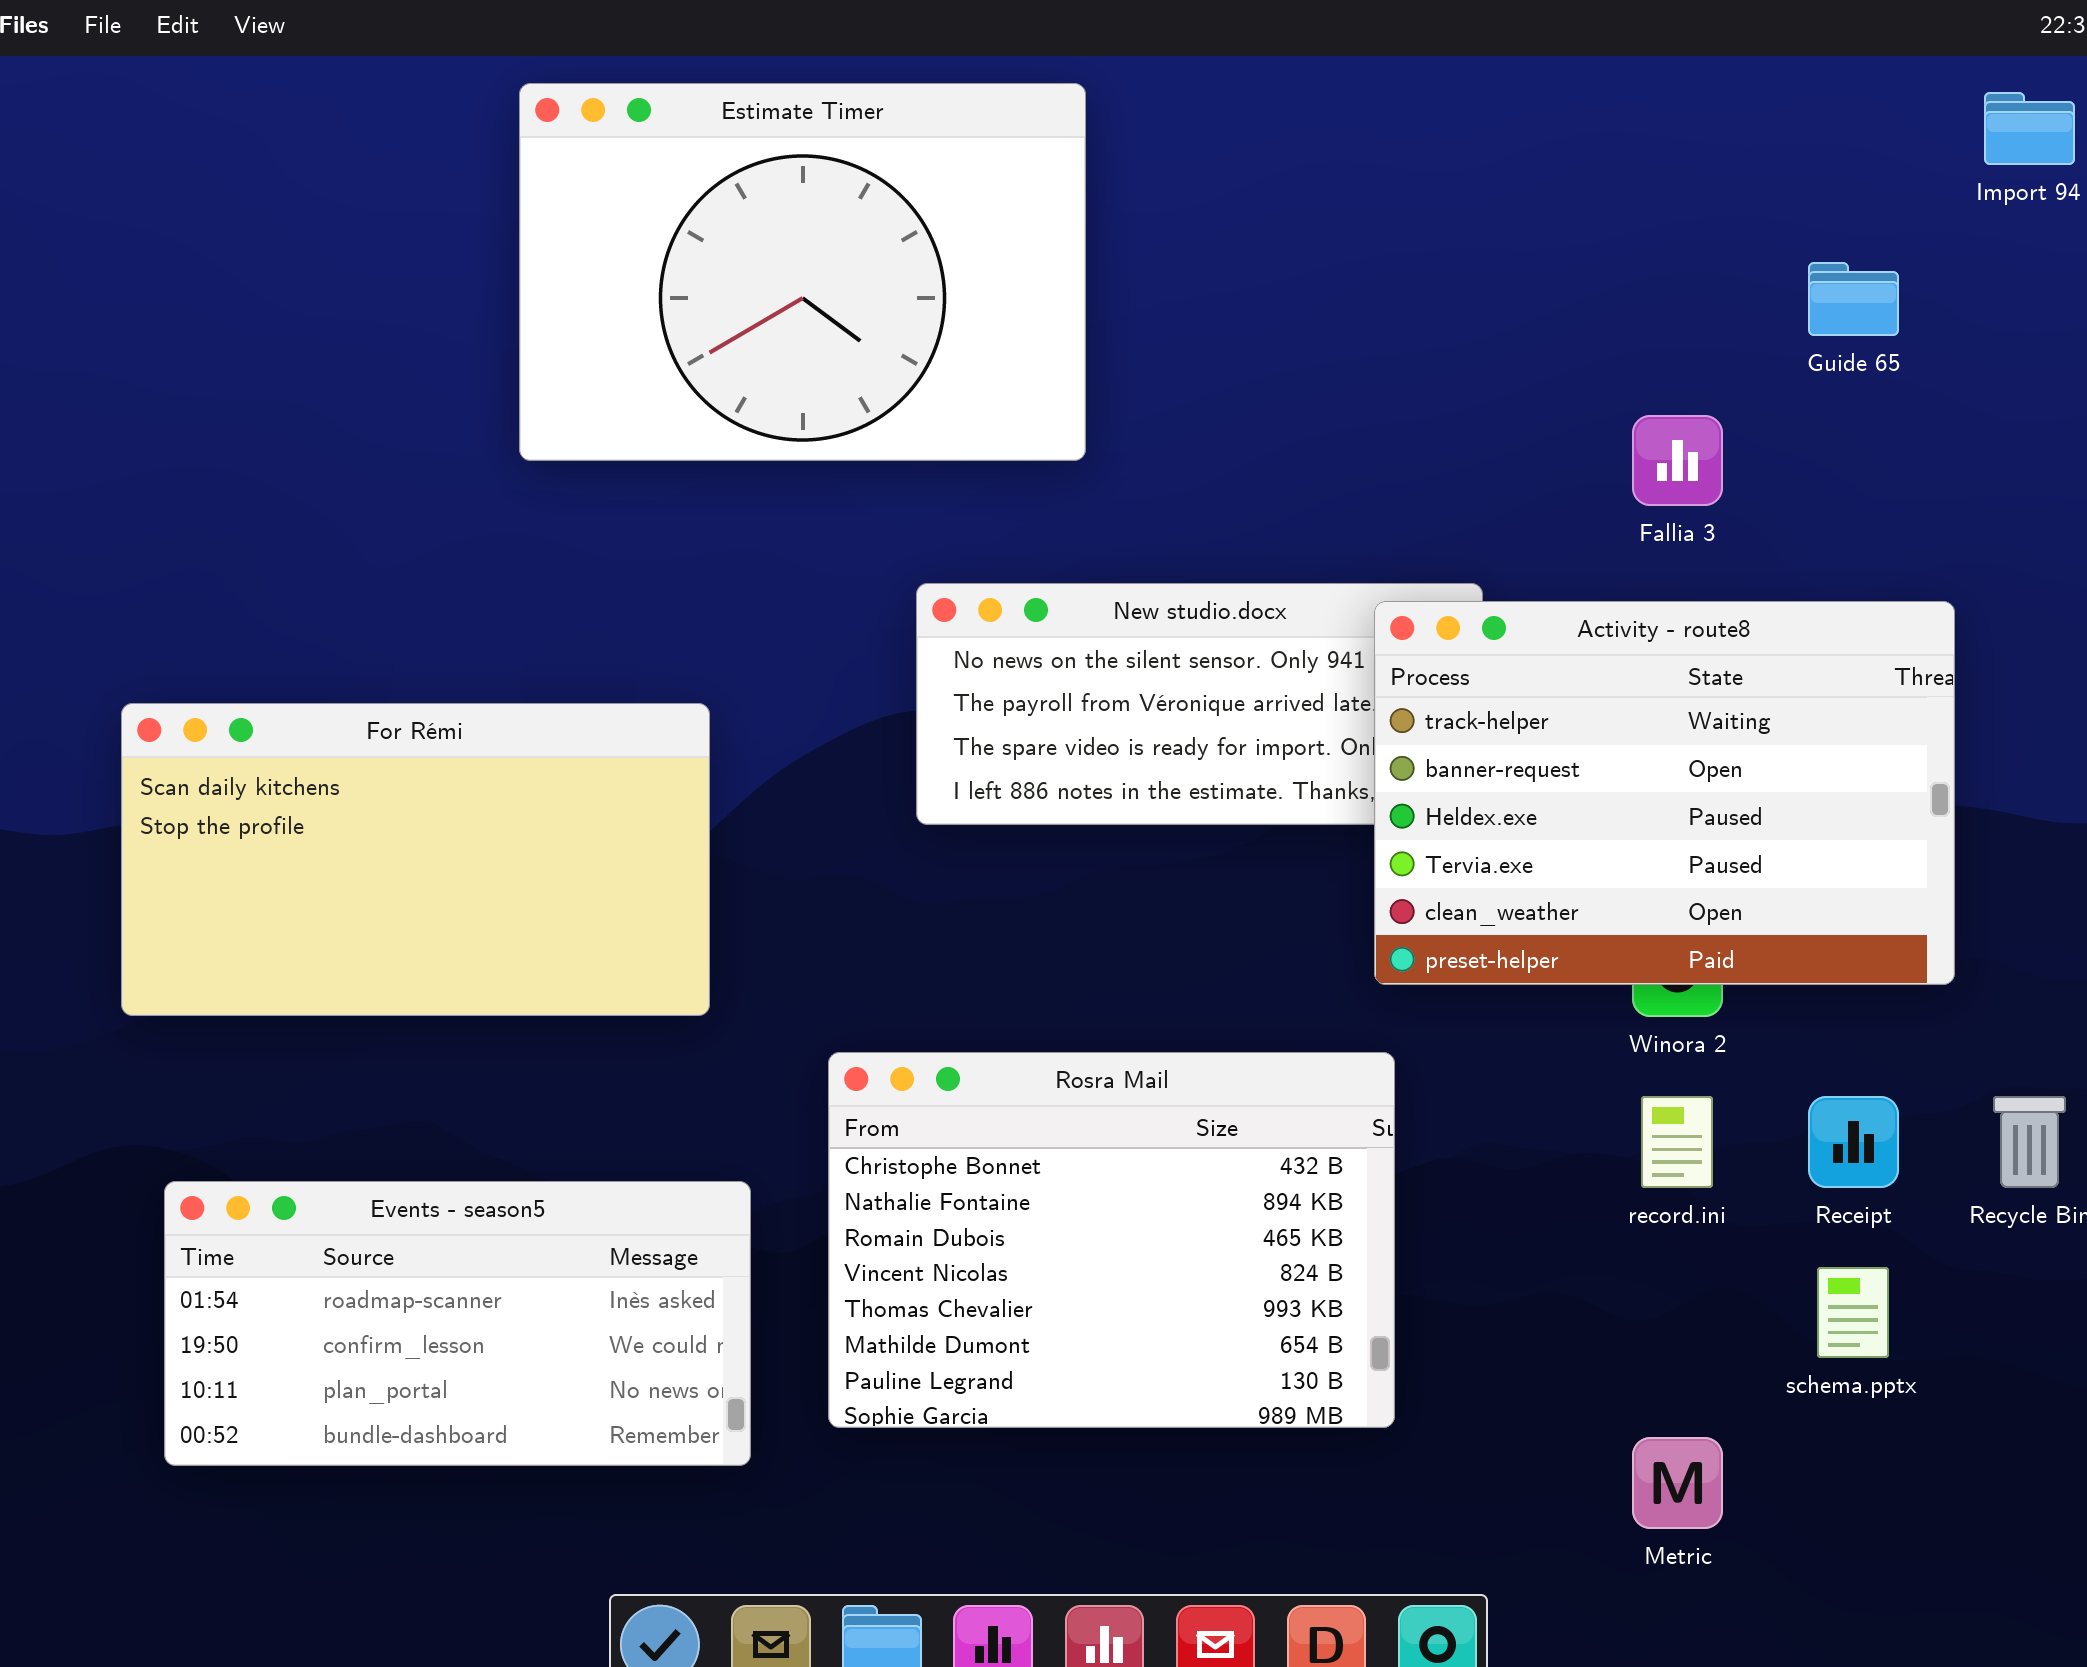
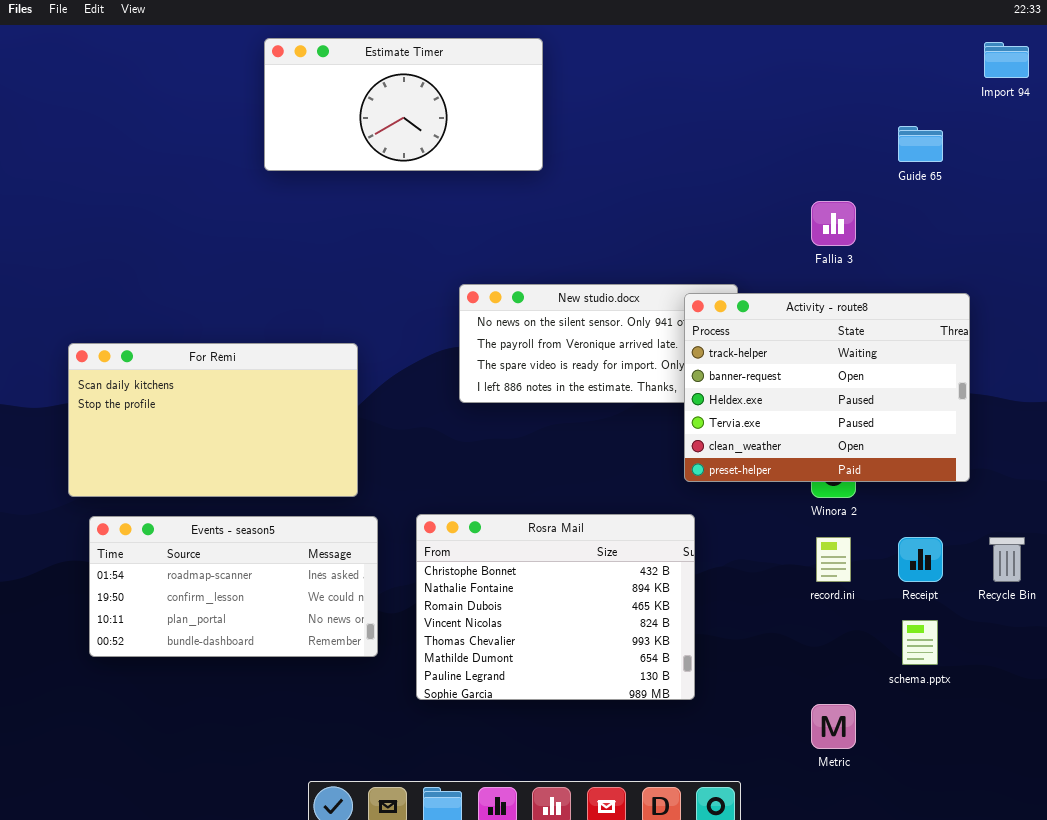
Estimate Timer: [519,83,1086,461] -> [264,38,543,171], resized
Events - season5: [164,1181,751,1466] -> [89,516,378,657], moved

